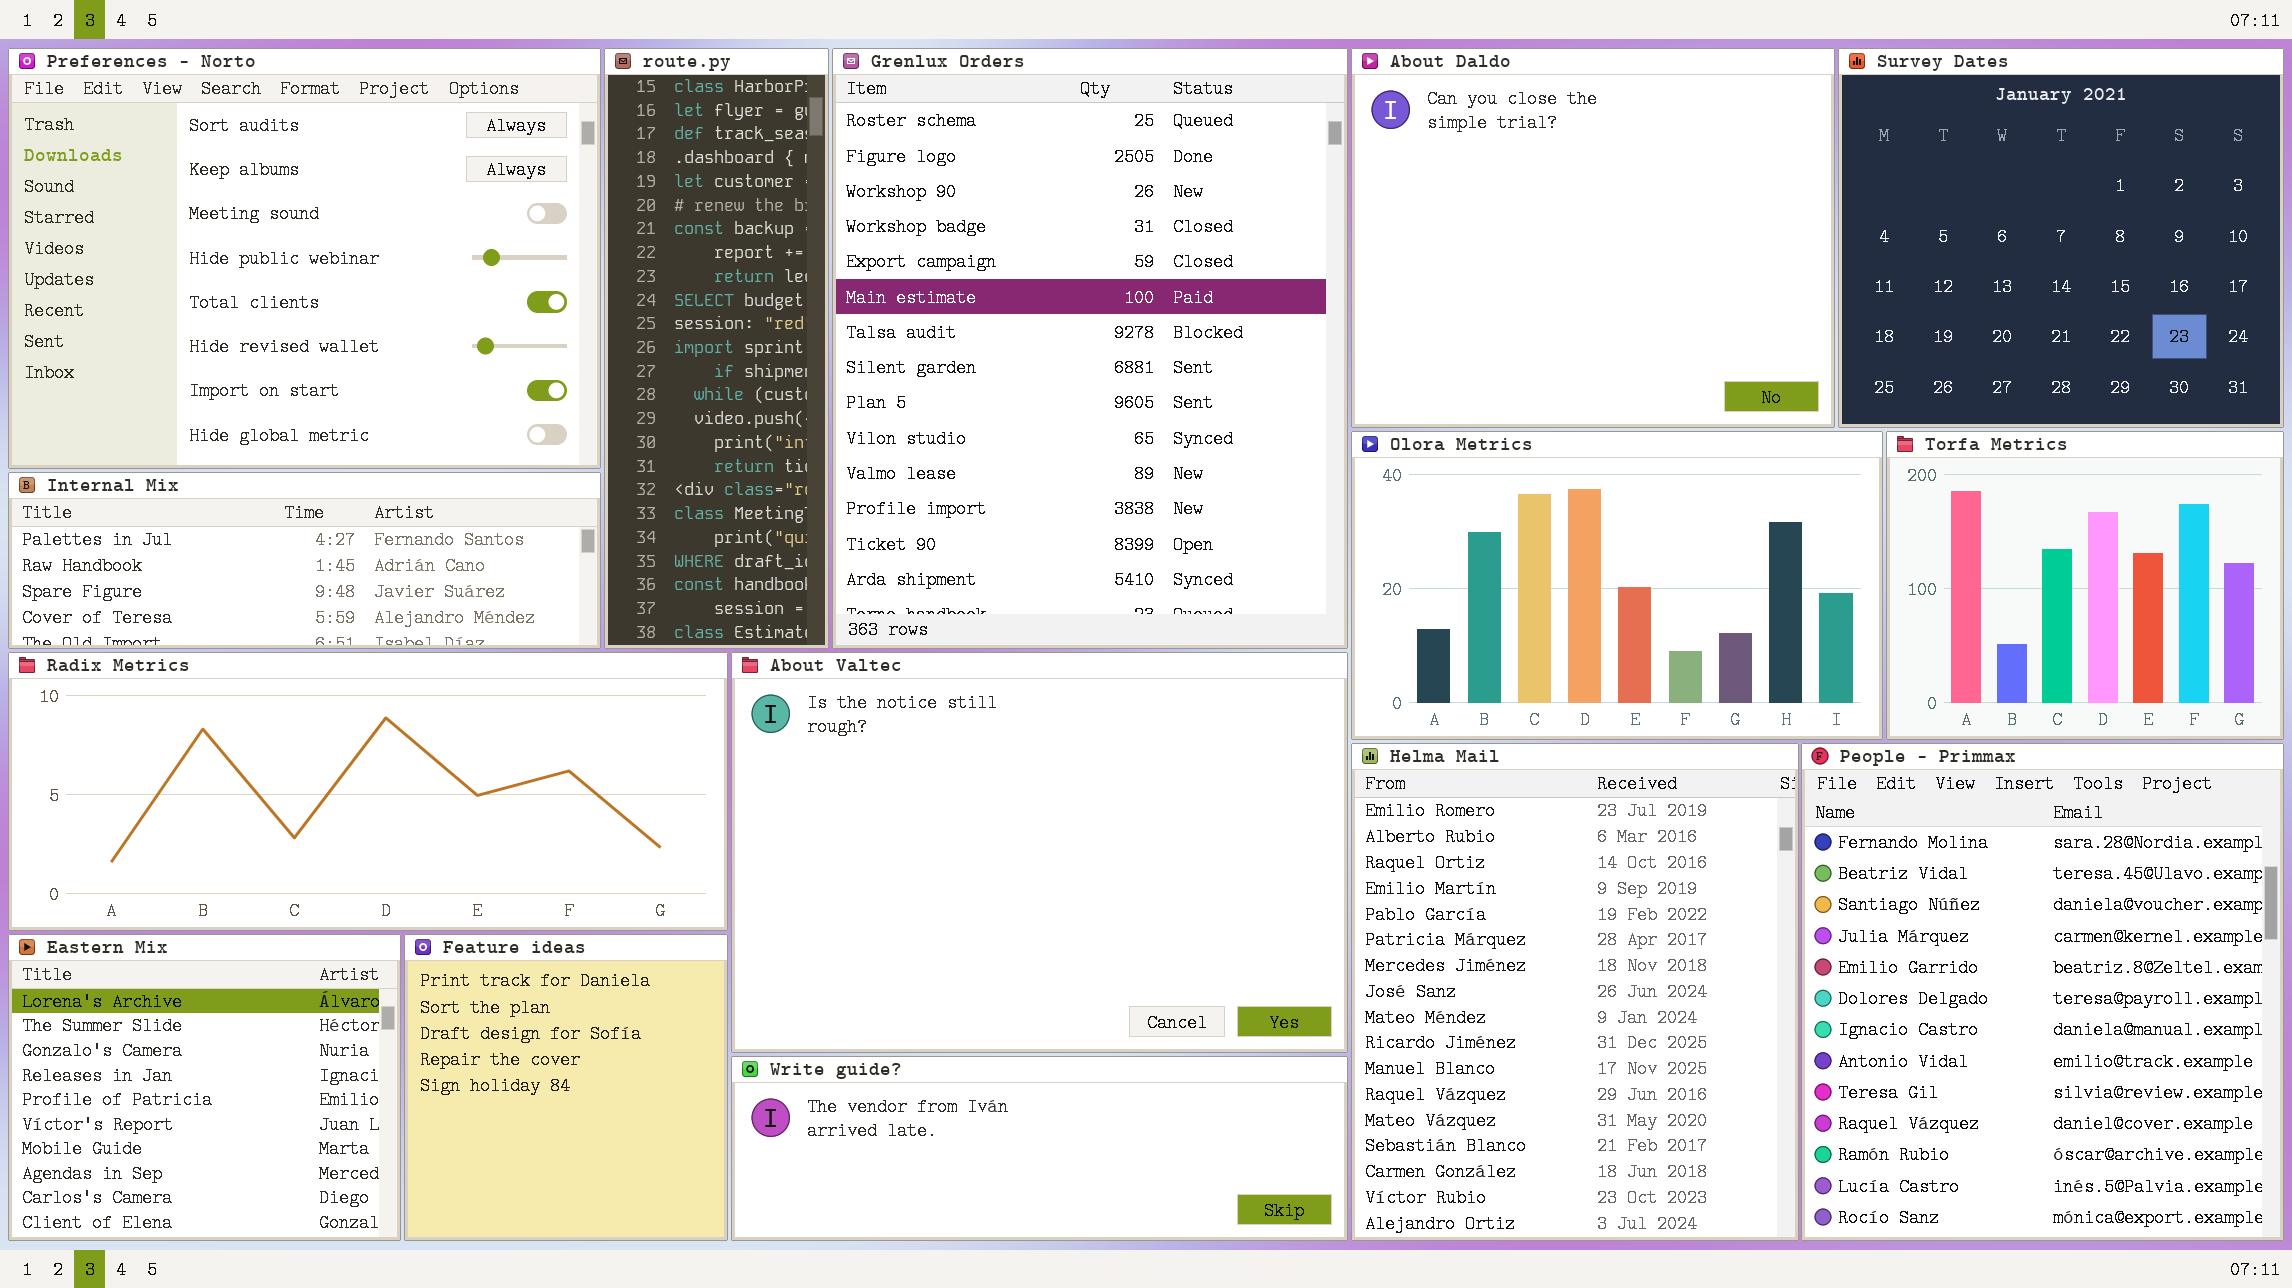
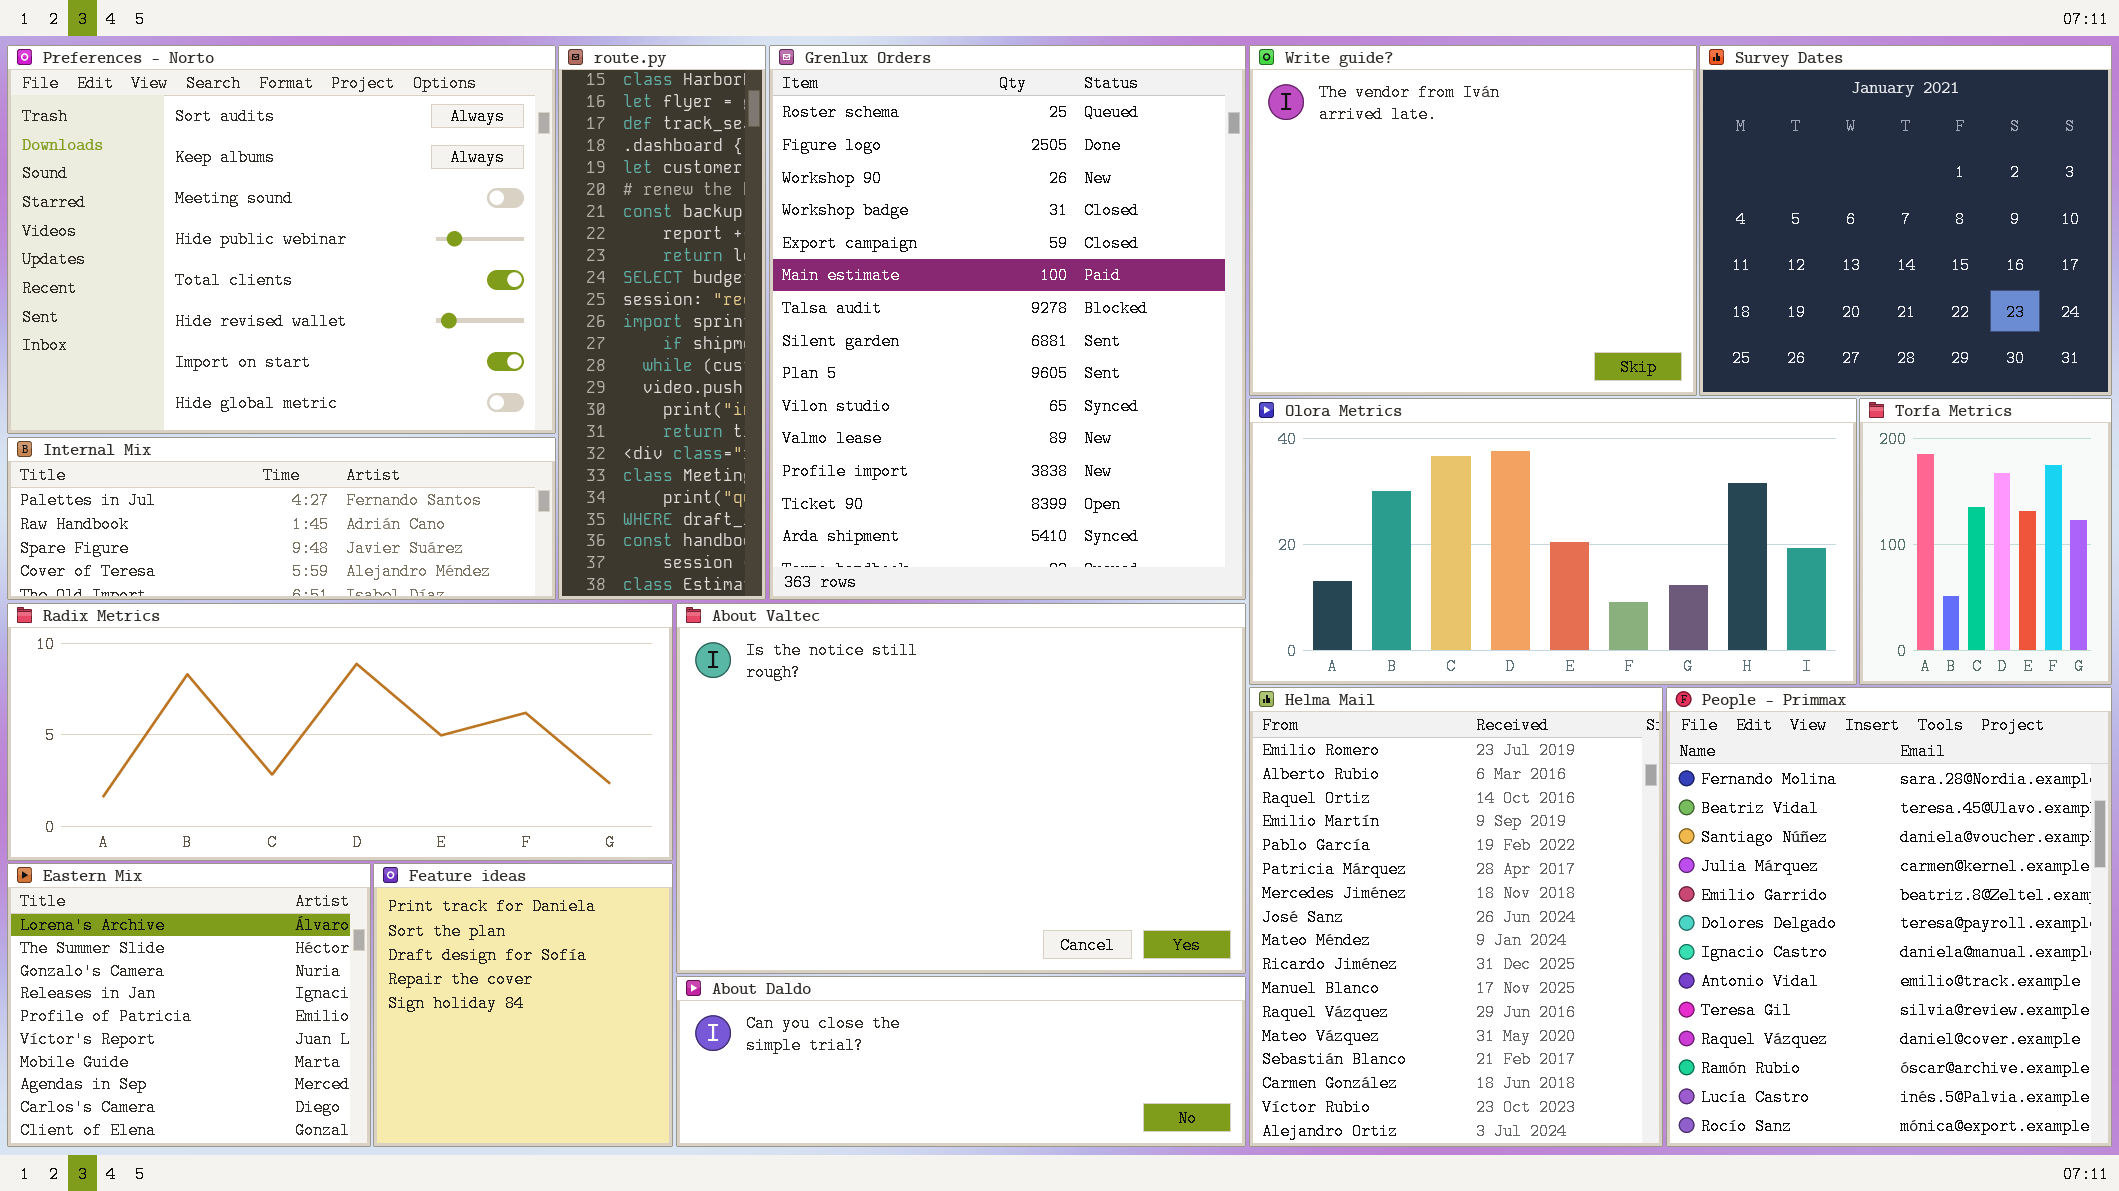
About Daldo: [1351,48,1835,428] -> [676,976,1246,1147], moved, resized
Olora Metrics: [1351,431,1883,740] -> [1249,398,1857,685], resized
Torfa Metrics: [1886,431,2284,740] -> [1859,398,2112,685], resized
Write guide?: [731,1056,1348,1241] -> [1249,45,1697,396], moved, resized

